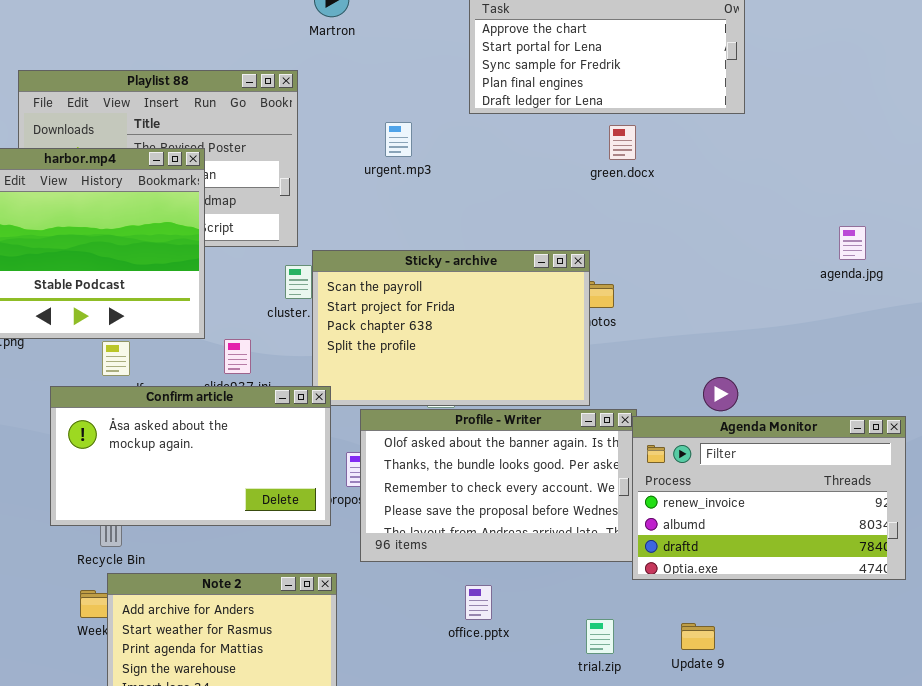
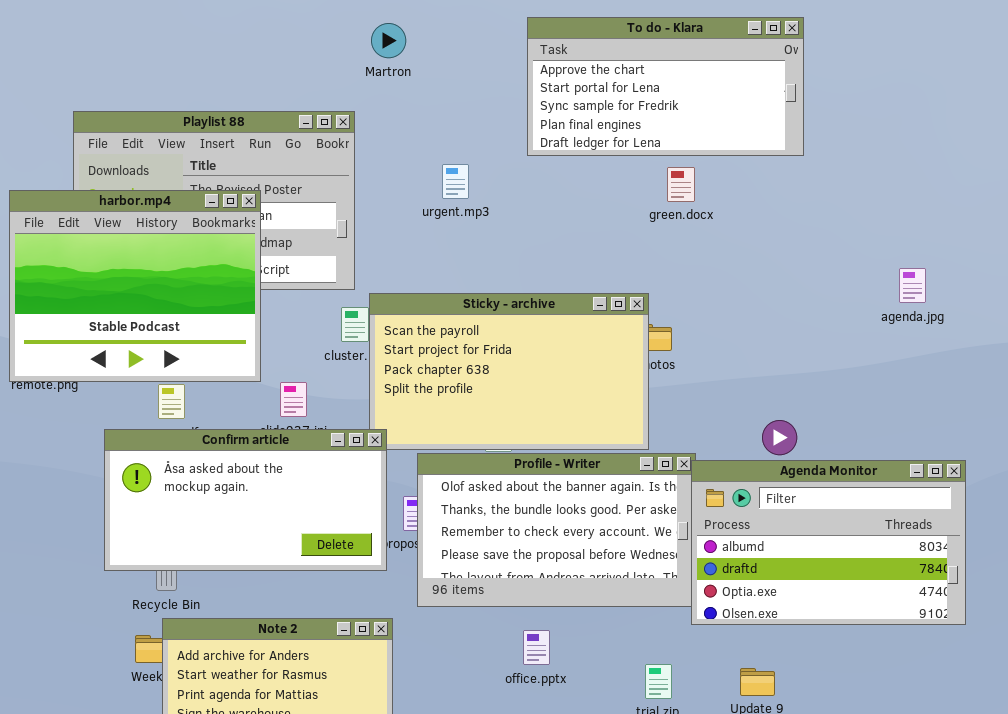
Agenda Monitor: [632,416,906,580] -> [691,460,966,625], scrolled down 1 row

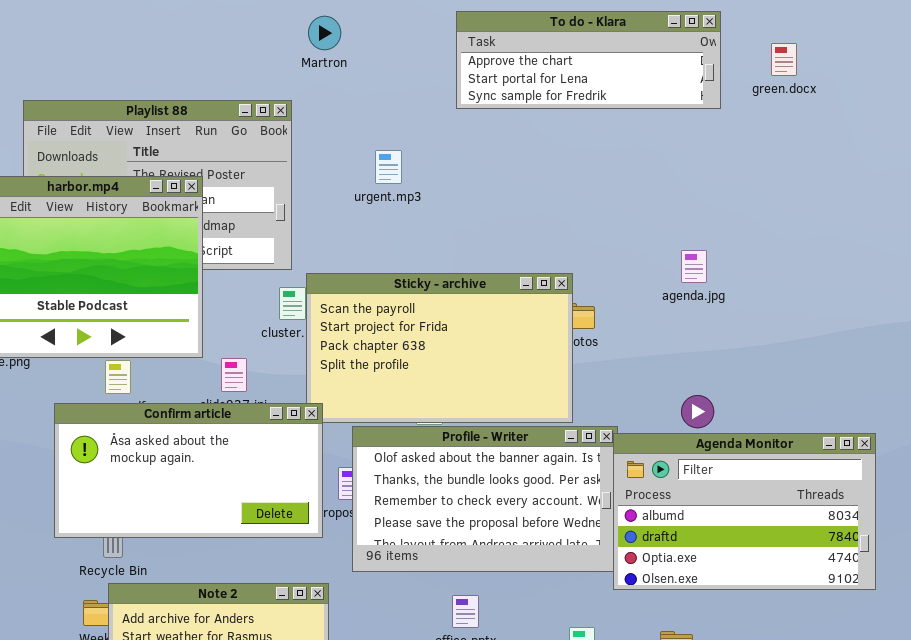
To do - Klara: [527,17,804,156] -> [456,11,721,109], resized
green.docx: [667,167,695,202] -> [771,43,797,76], moved
agenda.jpg: [899,268,926,303] -> [681,250,707,283], moved

